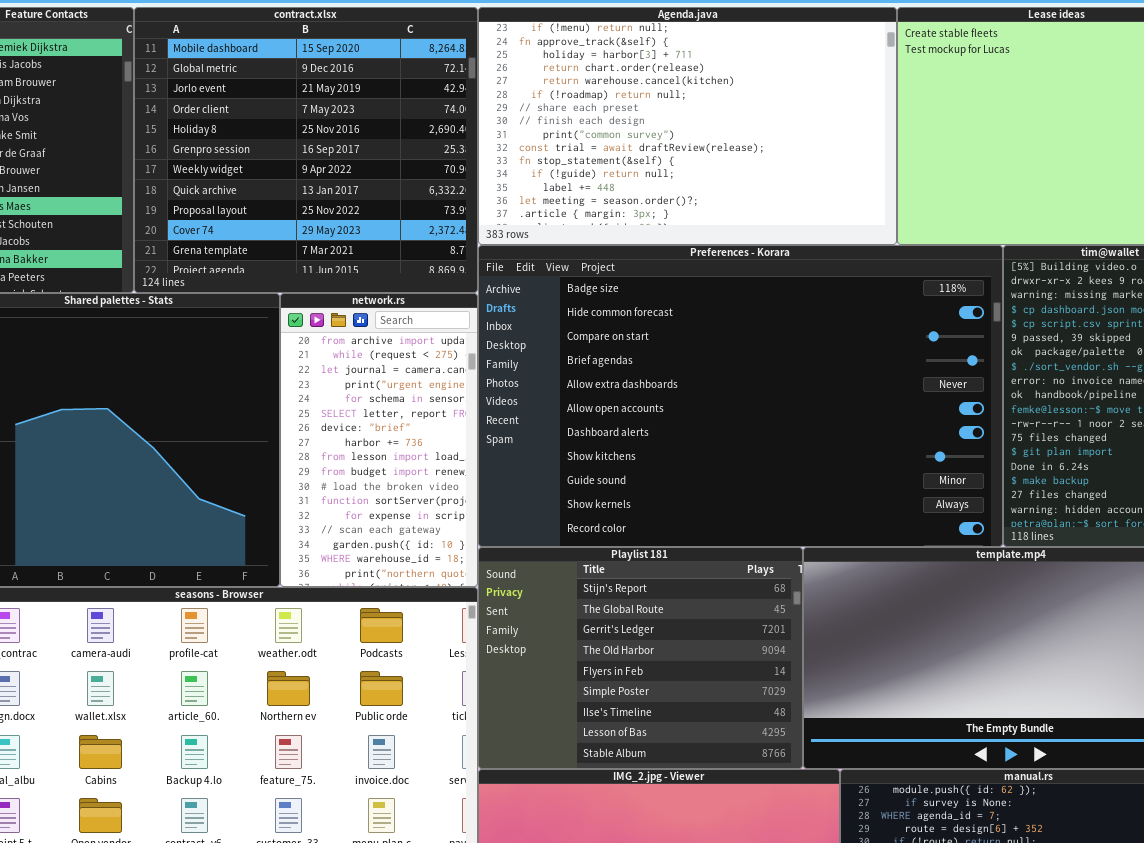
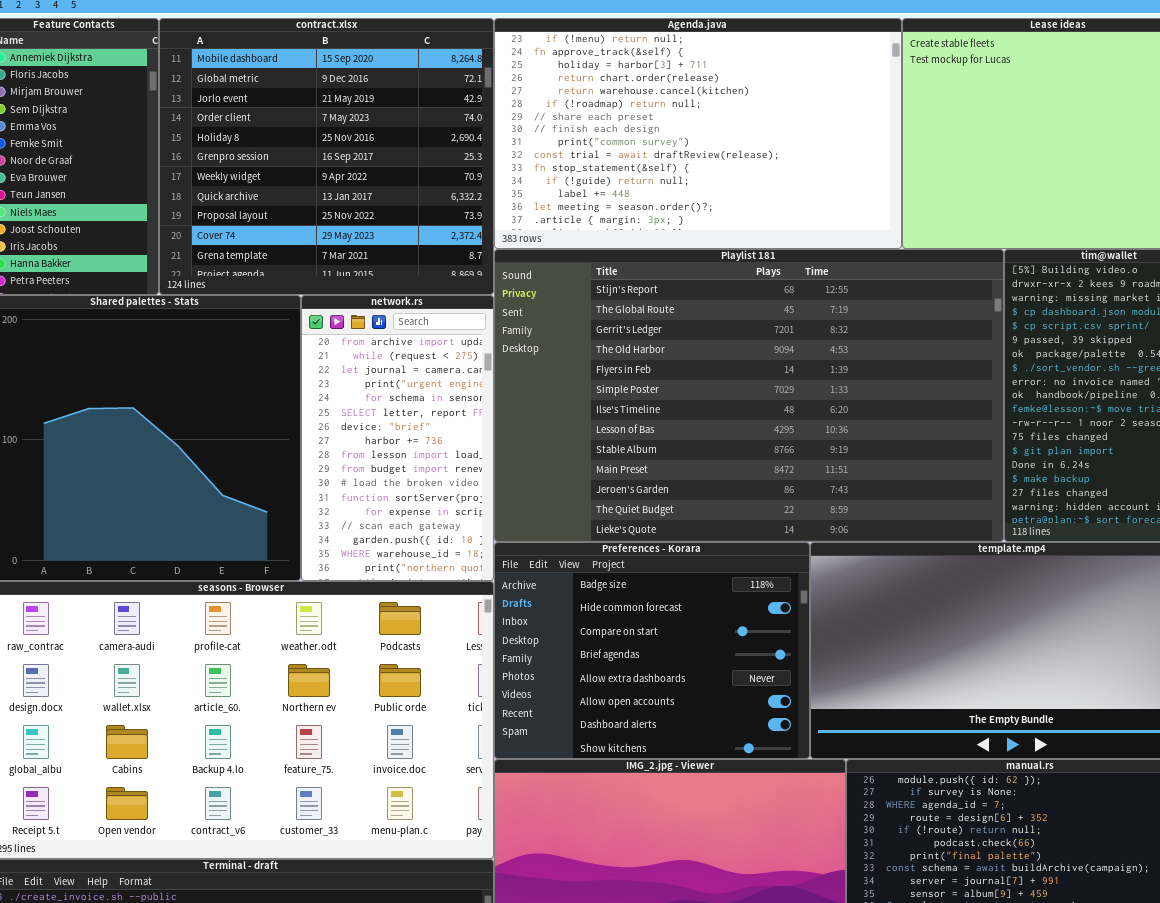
Preferences - Korara: [478,245,1003,547] -> [494,542,810,759], moved, resized
Playlist 181: [478,547,803,769] -> [494,249,1004,542], moved, resized

